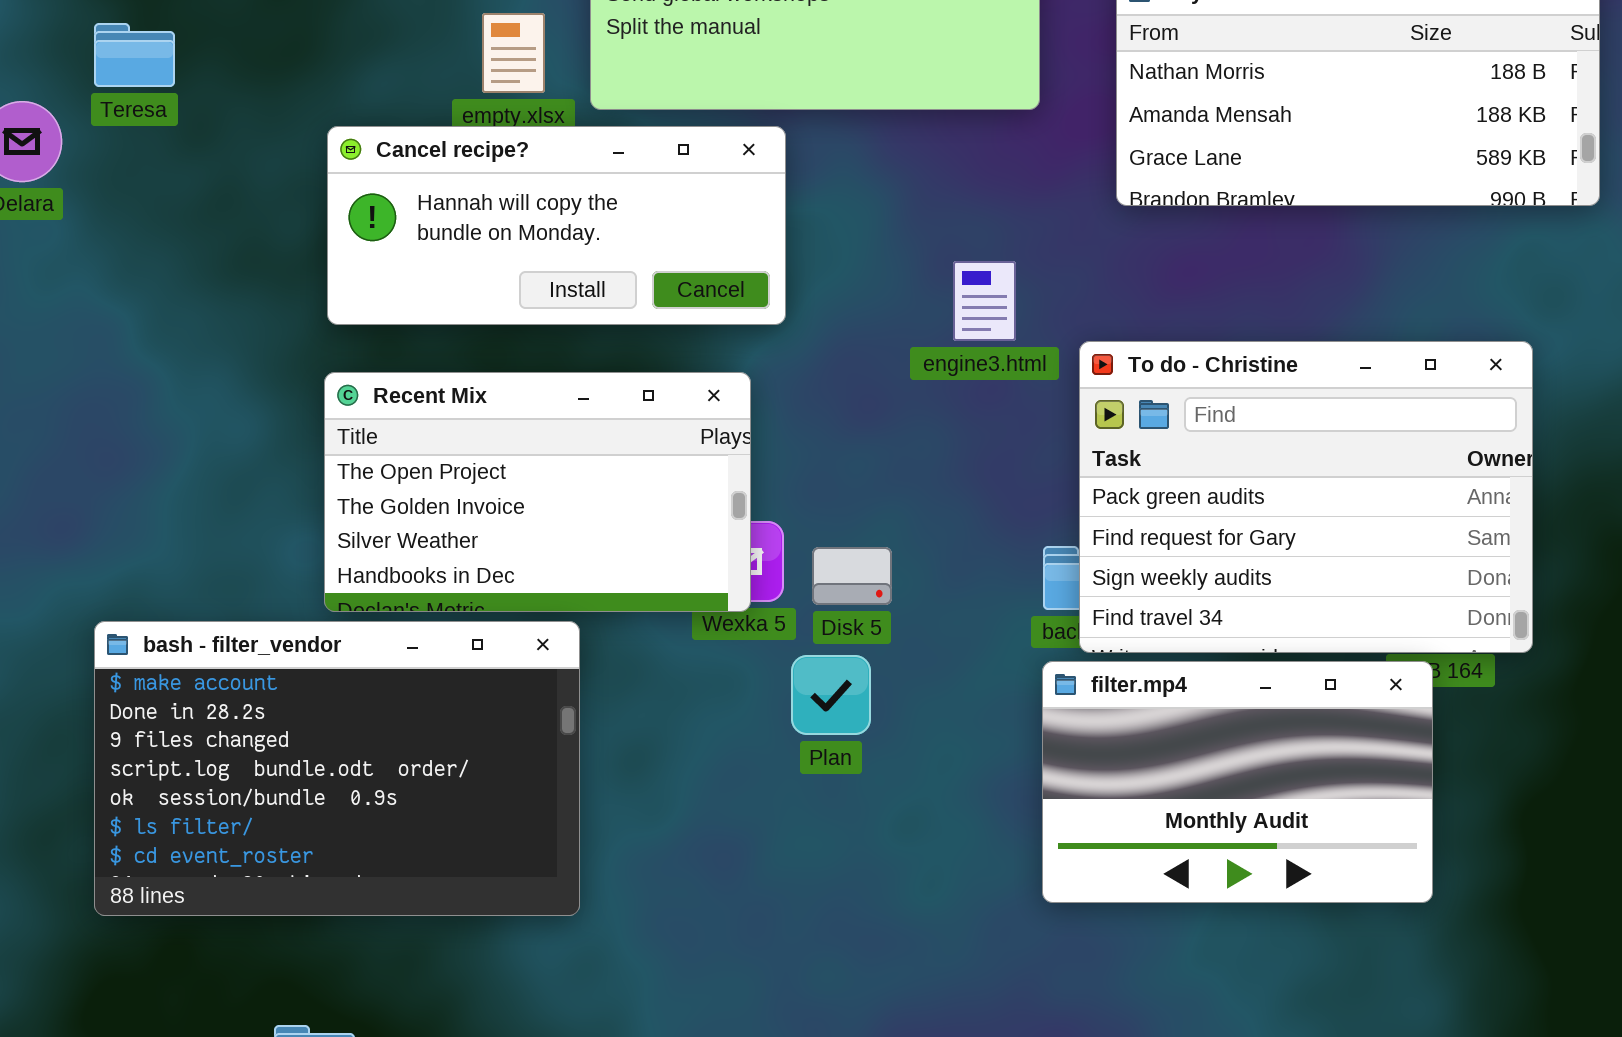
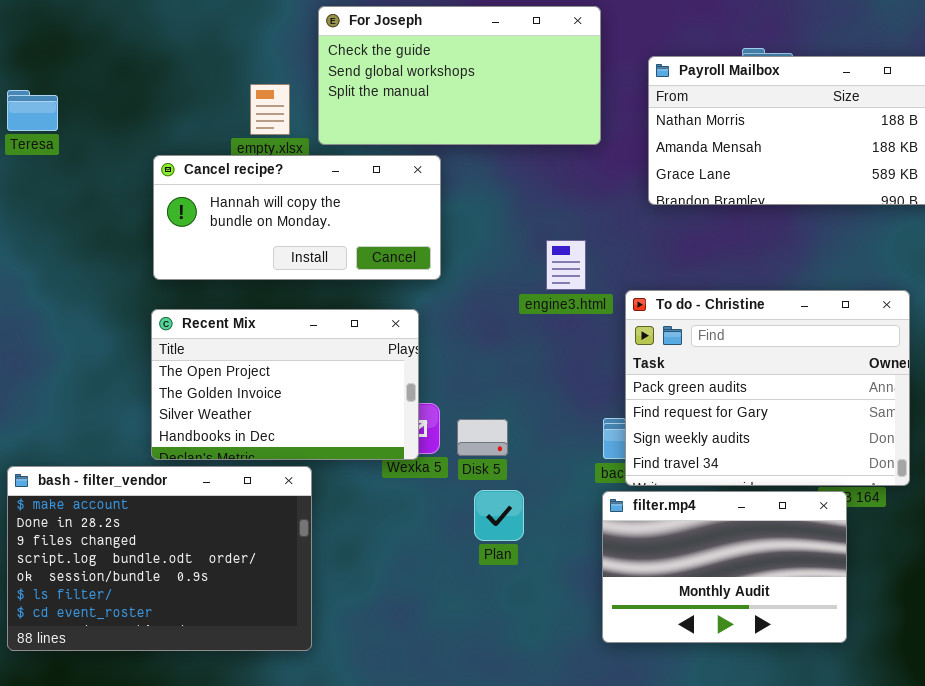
Plan: [791,655,871,735] -> [474,490,524,541], moved

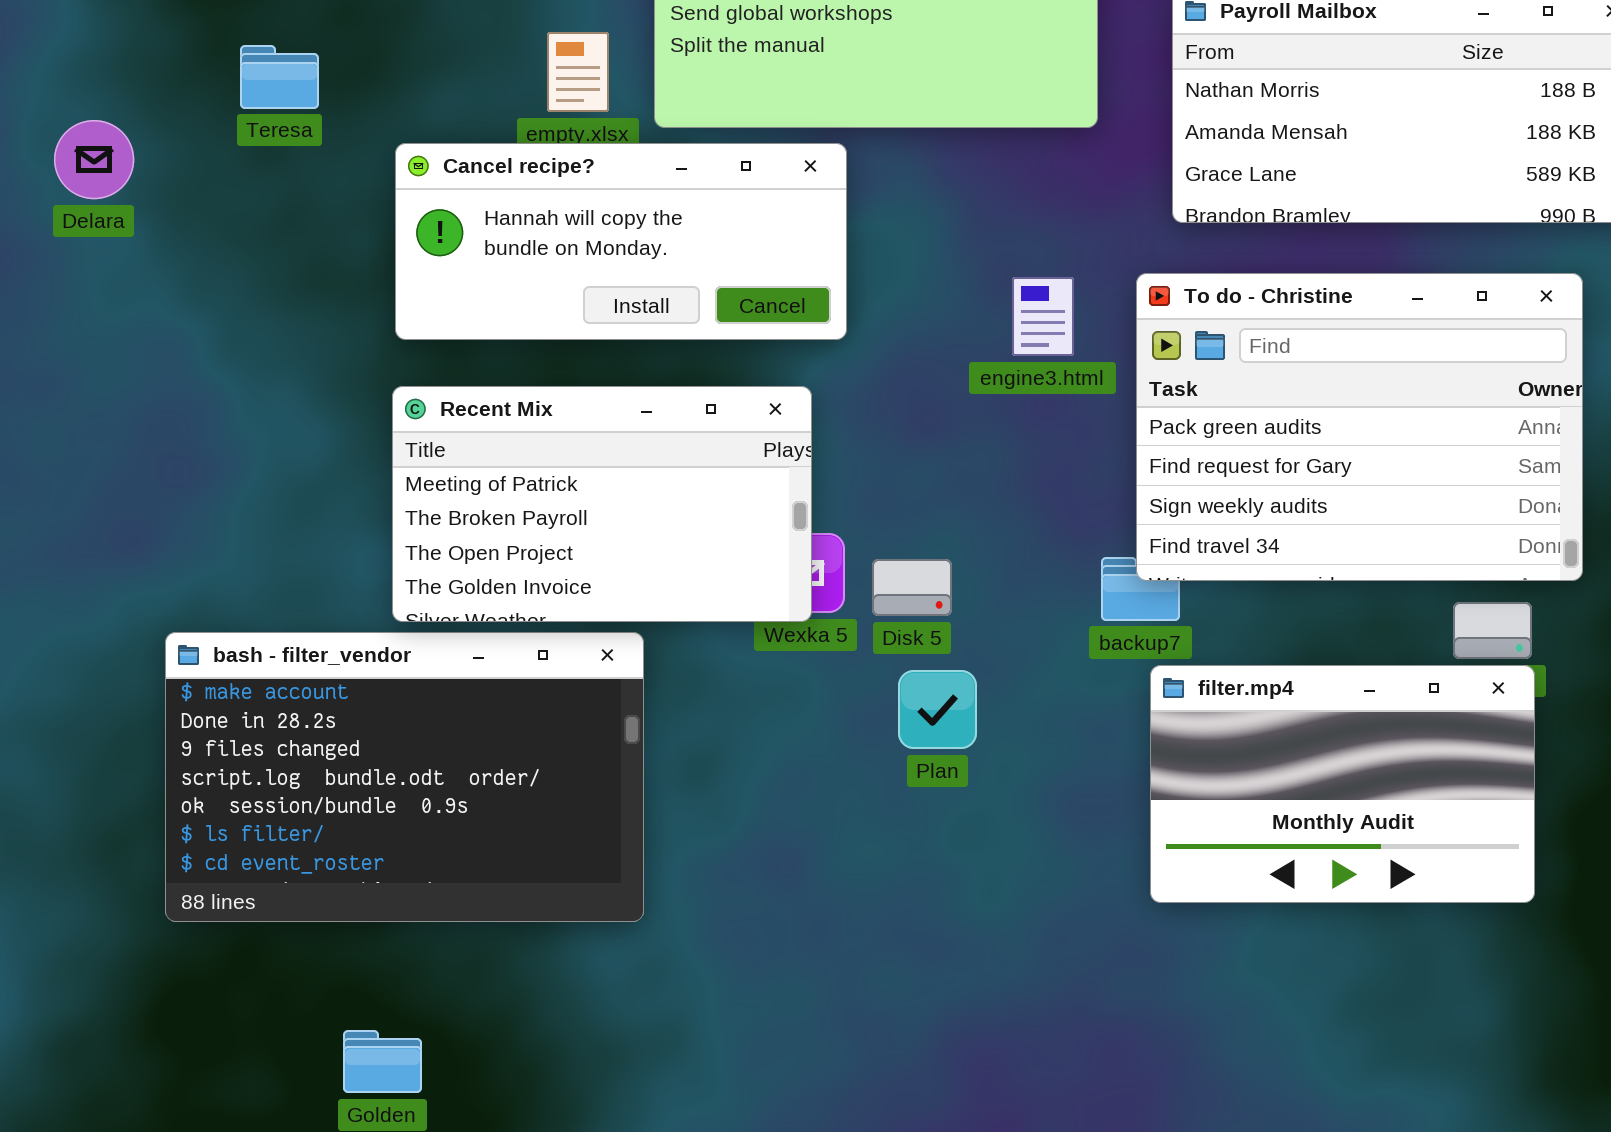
Teresa: [7,90,58,131] -> [240,45,319,109], moved
To do - Christine: [625,290,910,486] -> [1136,273,1583,581], moved
Recent Mix: [151,309,419,460] -> [392,386,812,622], scrolled up 2 rows
filter.mp4: [602,491,847,643] -> [1150,665,1535,903], moved

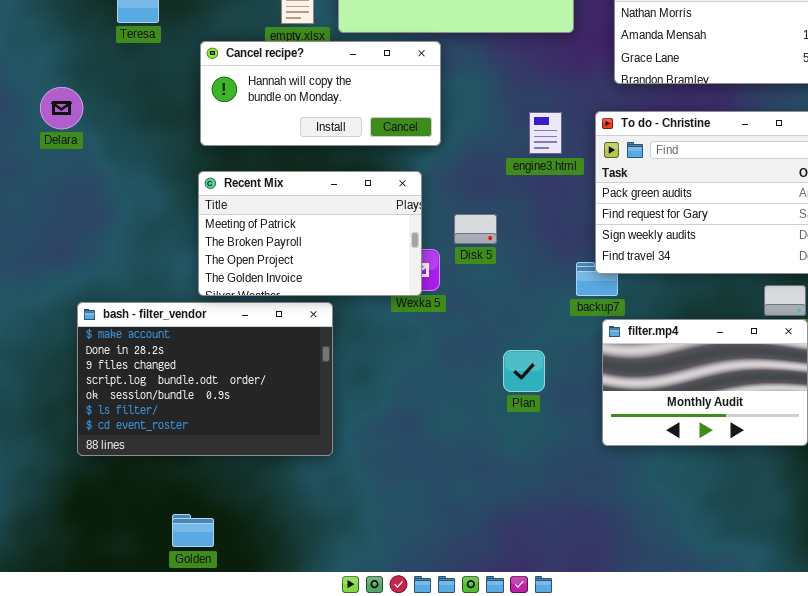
Delara: [54,120,134,199] -> [40,87,83,129], moved
Disk 5: [872,559,952,616] -> [454,214,497,244], moved
Plan: [898,670,977,749] -> [503,350,545,392], moved

